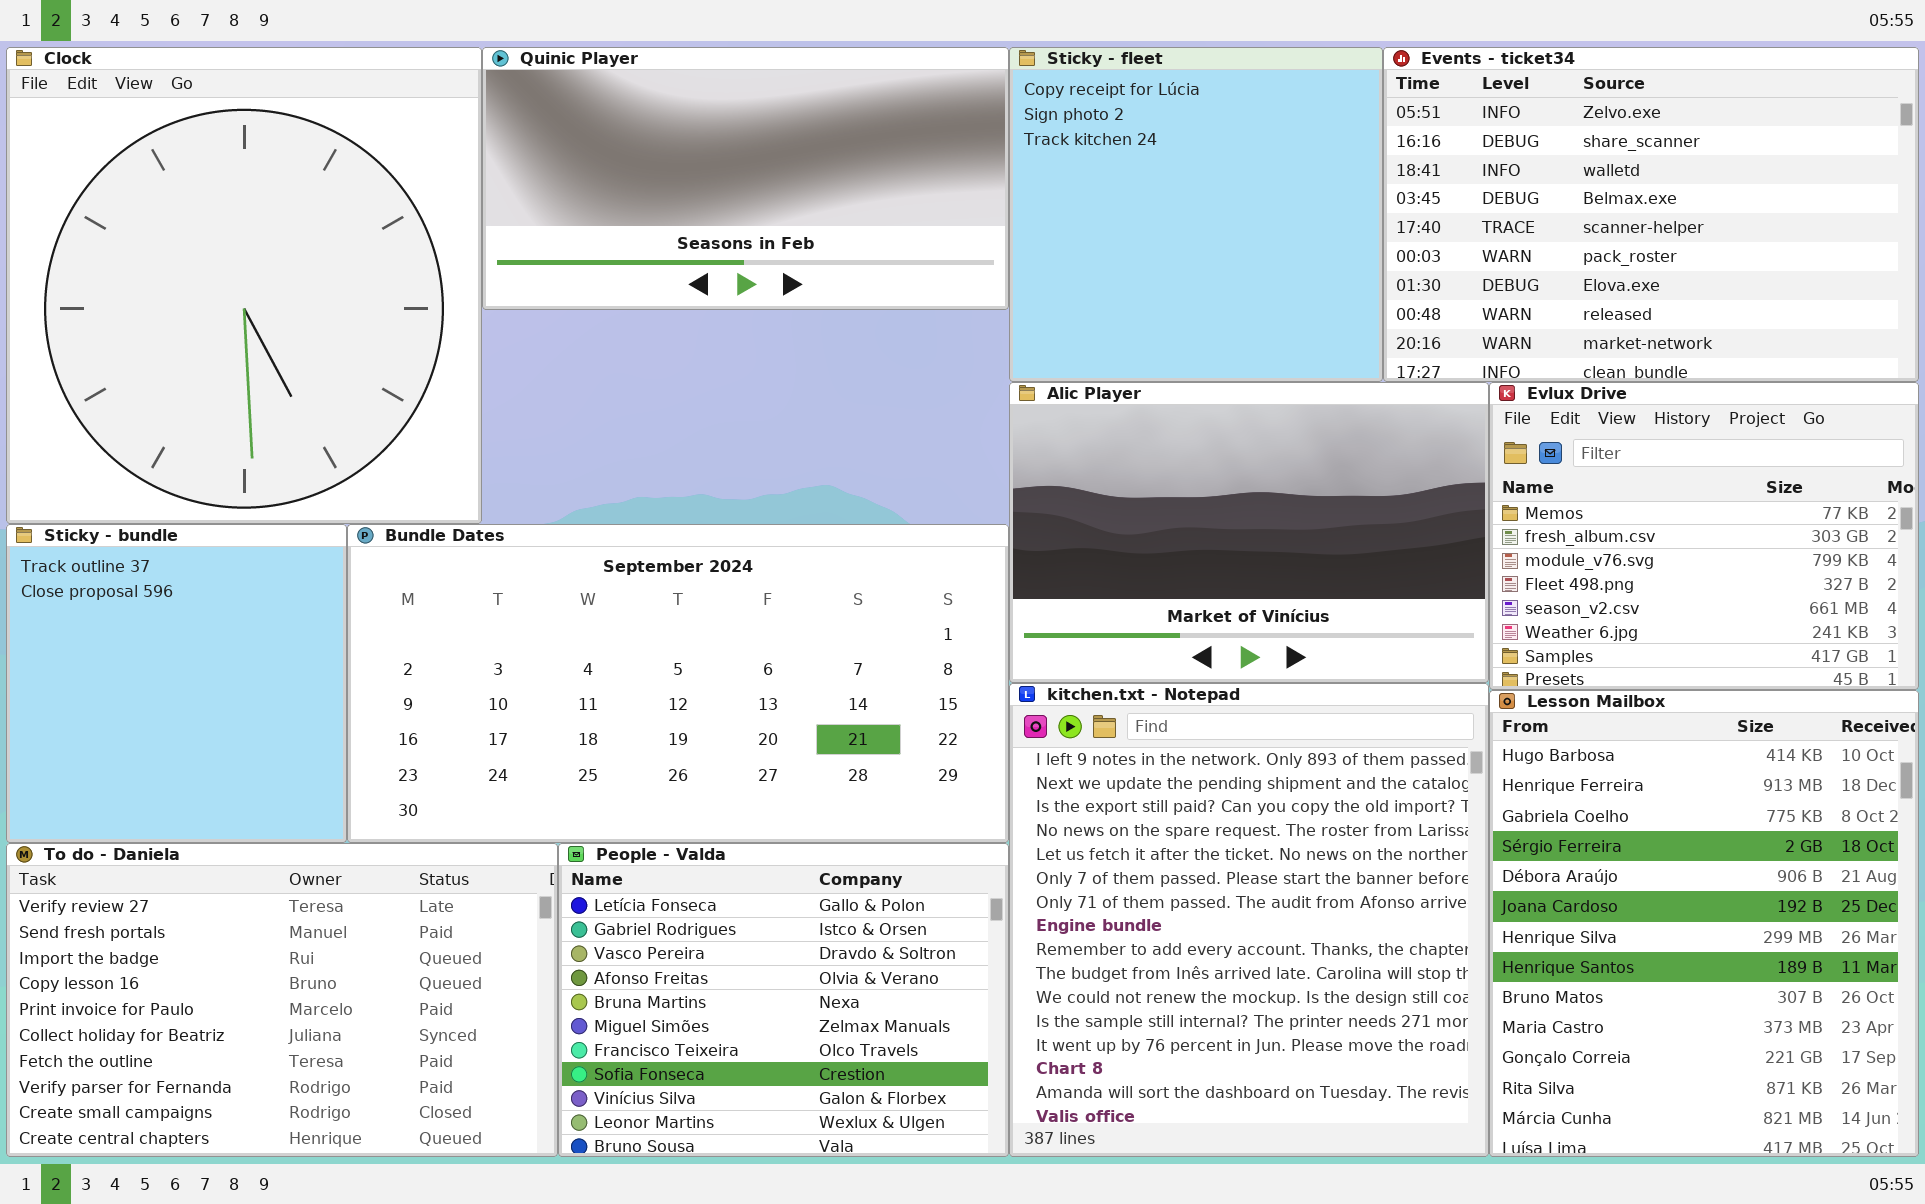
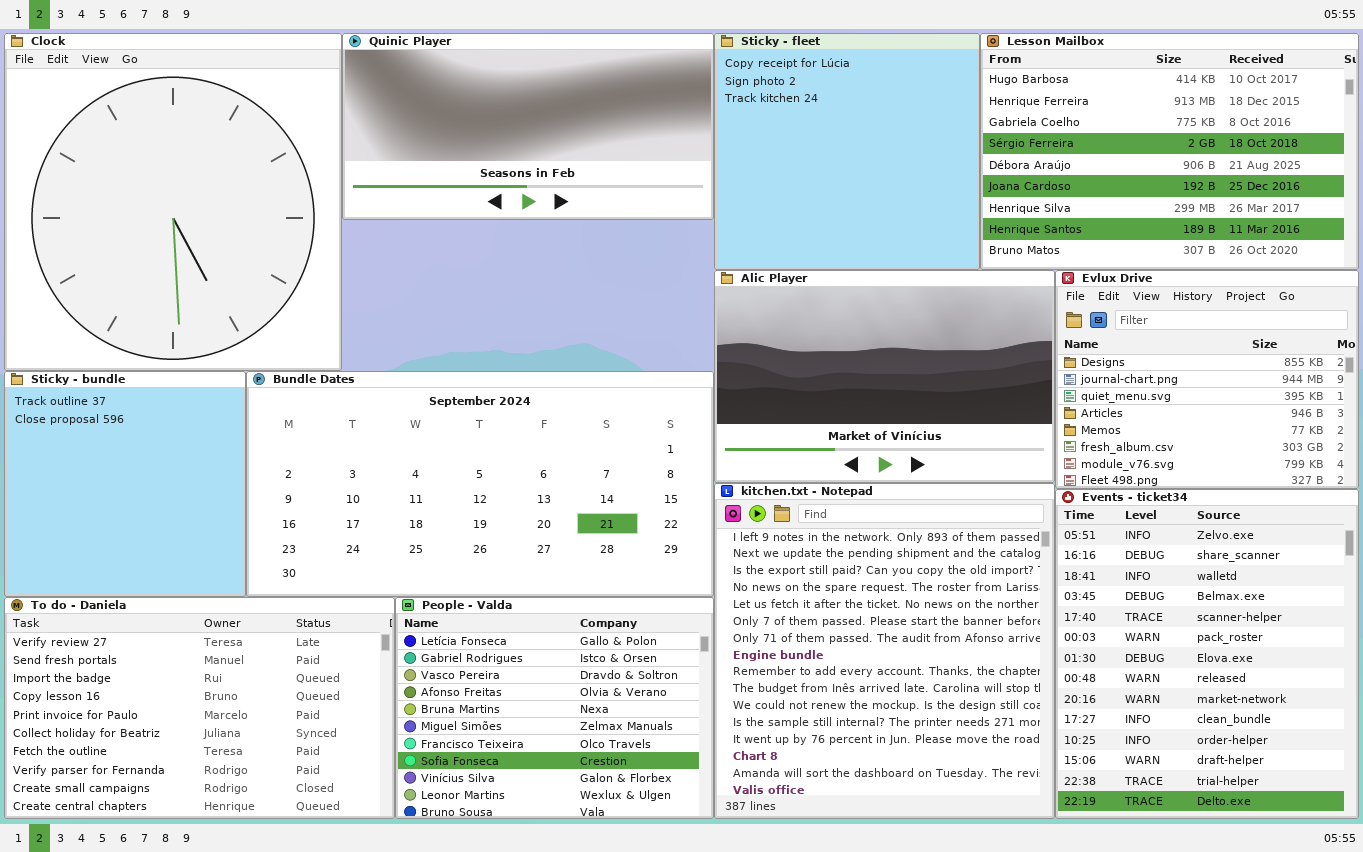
Events - ticket34: [1383,47,1919,382] -> [1055,489,1359,819], moved, resized
Evlux Drive: [1489,382,1919,690] -> [1055,270,1359,489], scrolled up 4 rows
Lesson Mailbox: [1489,690,1919,1157] -> [980,33,1359,270], moved, resized

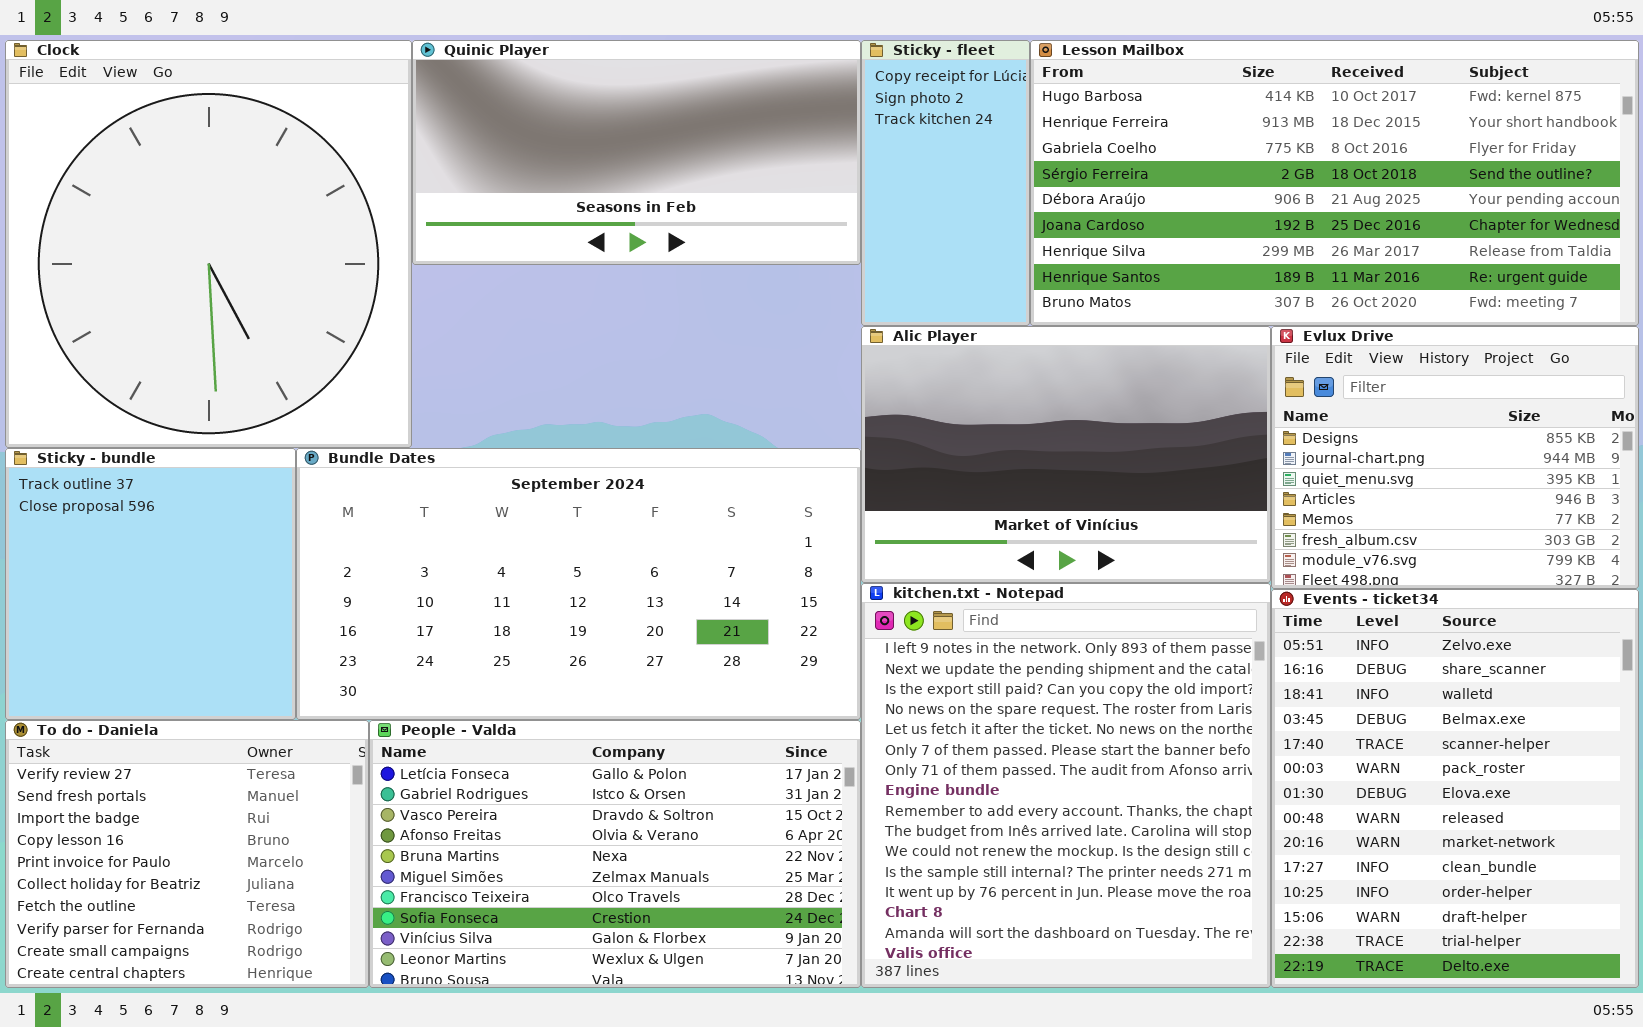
Sticky - fleet: [714,33,980,270] -> [861,40,1030,326], resized
Lesson Mailbox: [980,33,1359,270] -> [1030,40,1639,326], resized
To do - Daniela: [4,597,395,819] -> [5,720,369,988], resized
People - Valda: [395,597,714,819] -> [369,720,861,988], resized

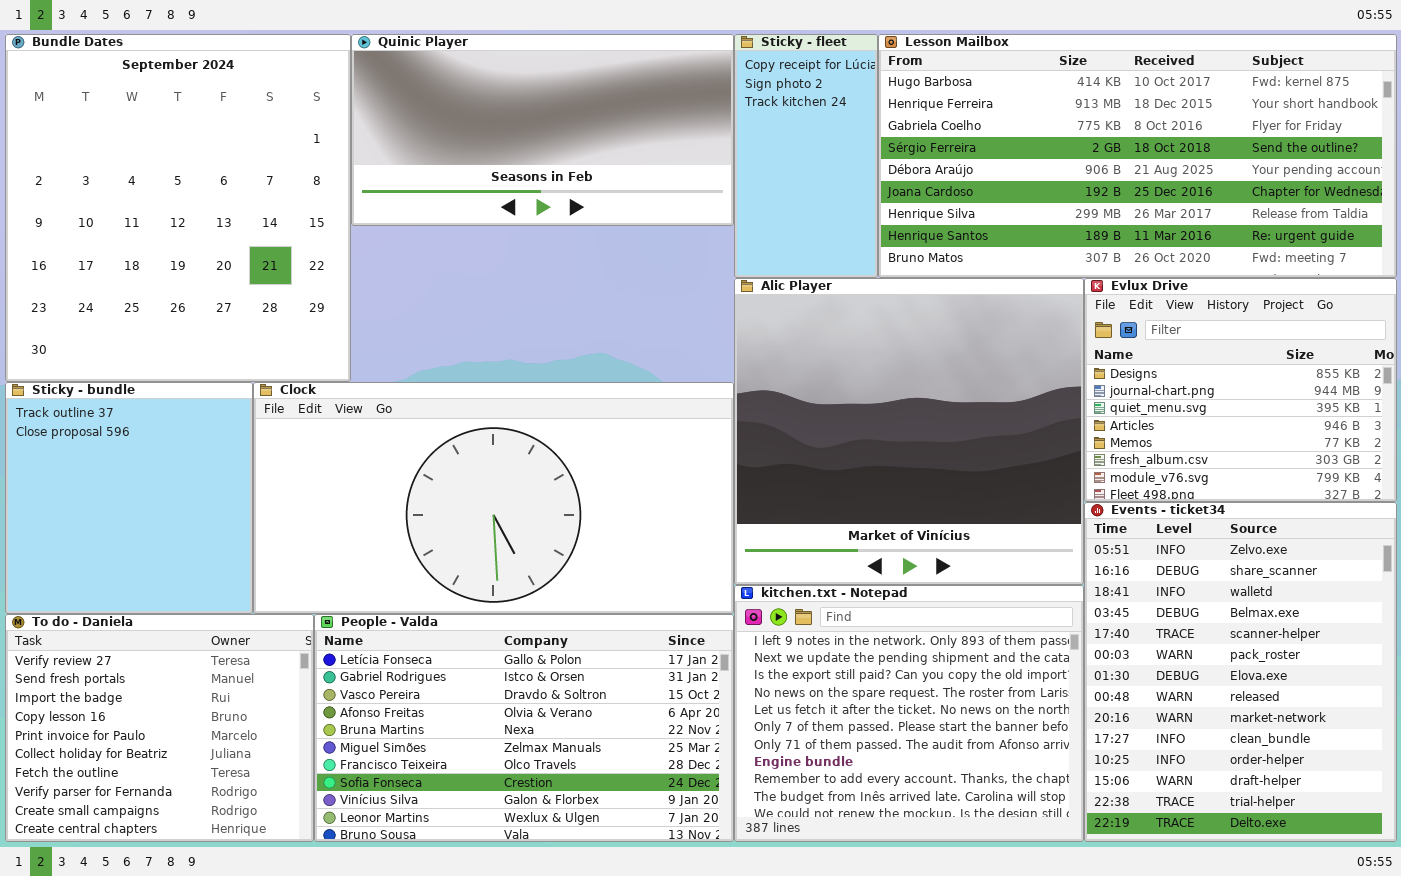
Clock: [5,40,412,448] -> [253,382,734,614], moved, resized
Alic Player: [861,326,1271,583] -> [734,278,1084,585], resized
Bundle Dates: [296,448,861,720] -> [5,34,351,382], moved, resized
kitchen.txt - Notepad: [861,583,1271,988] -> [734,585,1084,842], resized

